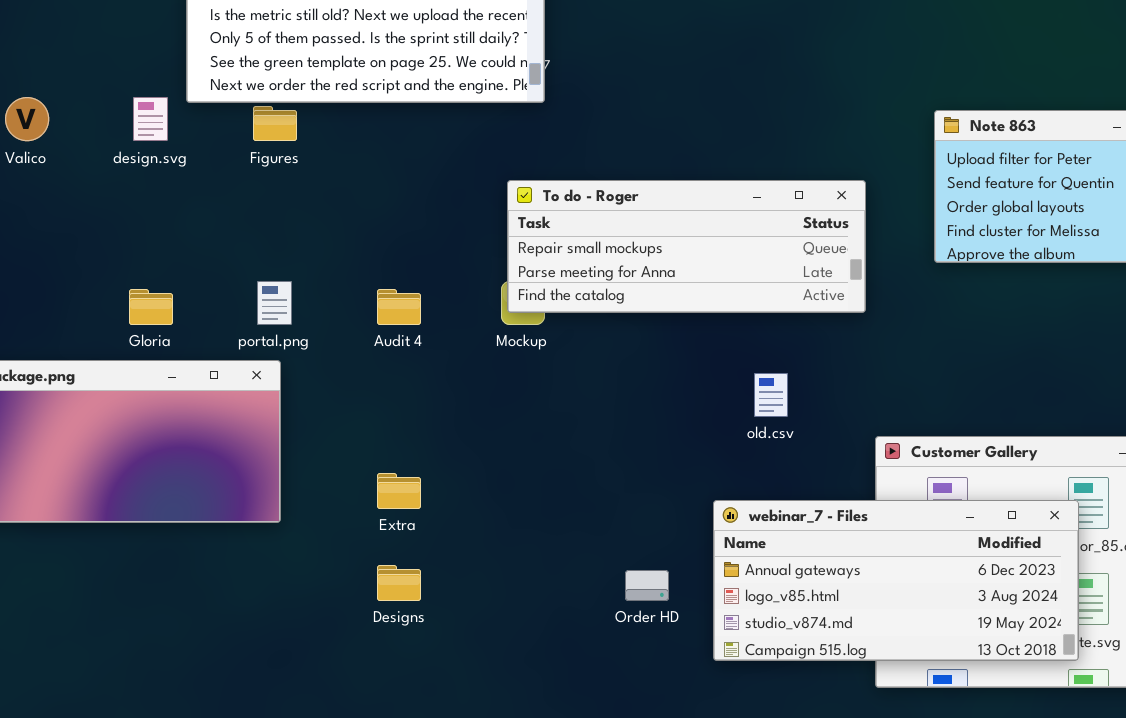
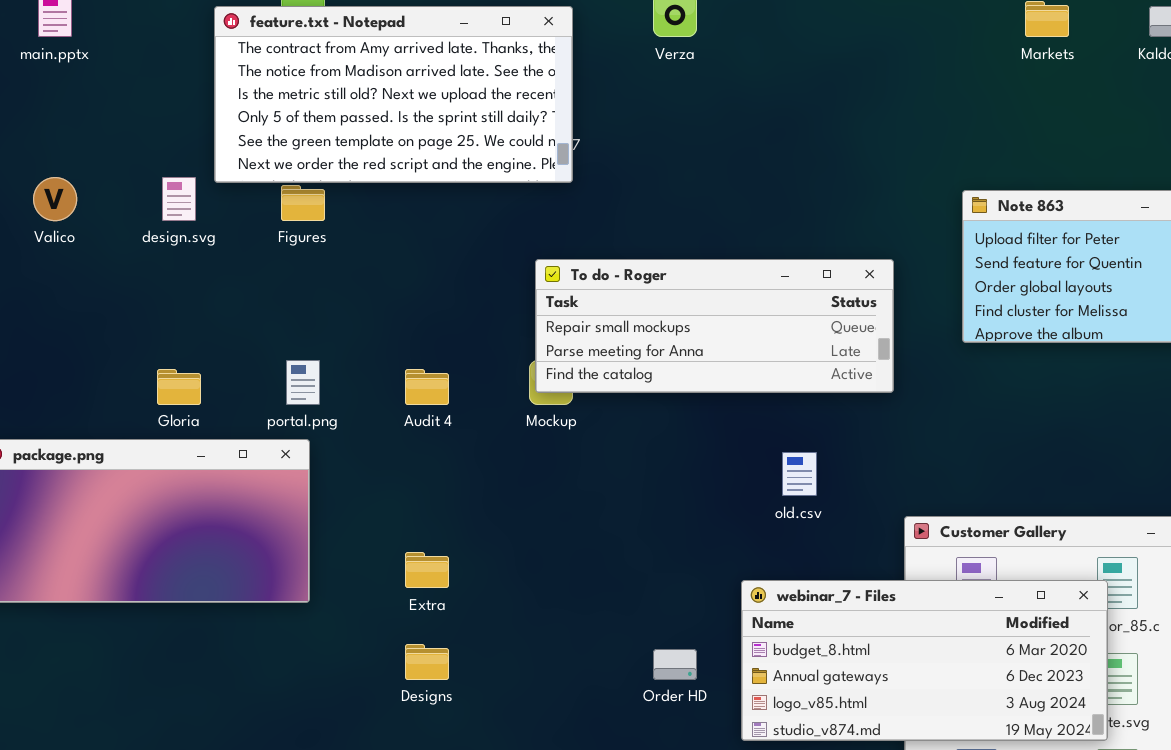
webinar_7 - Files: [713,500,1079,661] -> [741,580,1108,741], scrolled up 1 row

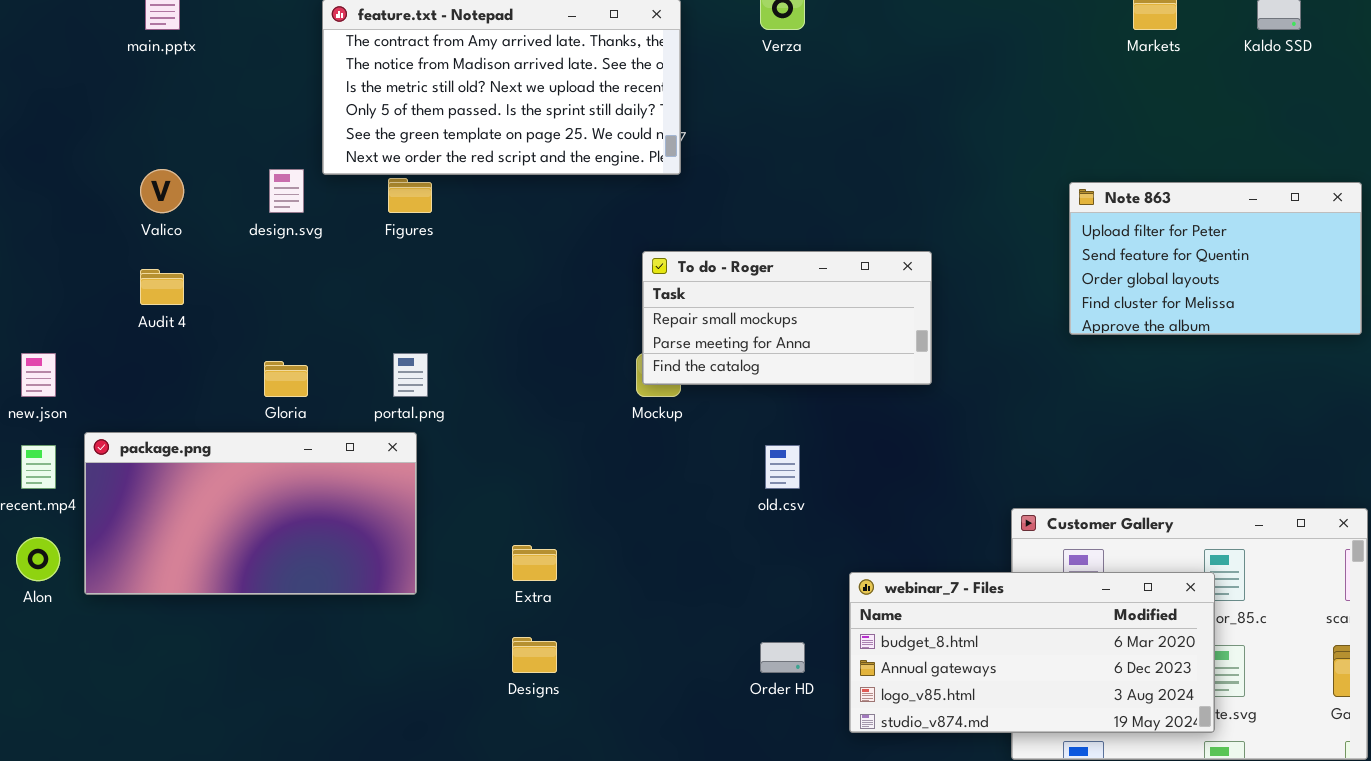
To do - Roger: [535,259,894,393] -> [642,251,932,385], resized
Audit 4: [405,369,449,405] -> [140,269,184,305], moved
old.csv: [782,452,817,496] -> [765,445,800,489], moved

